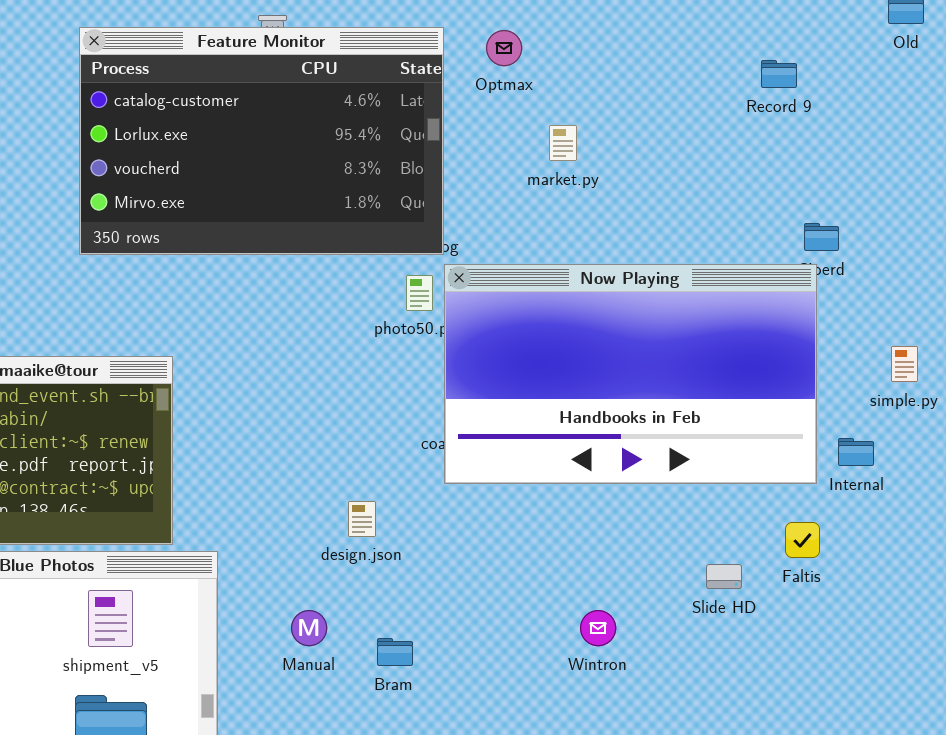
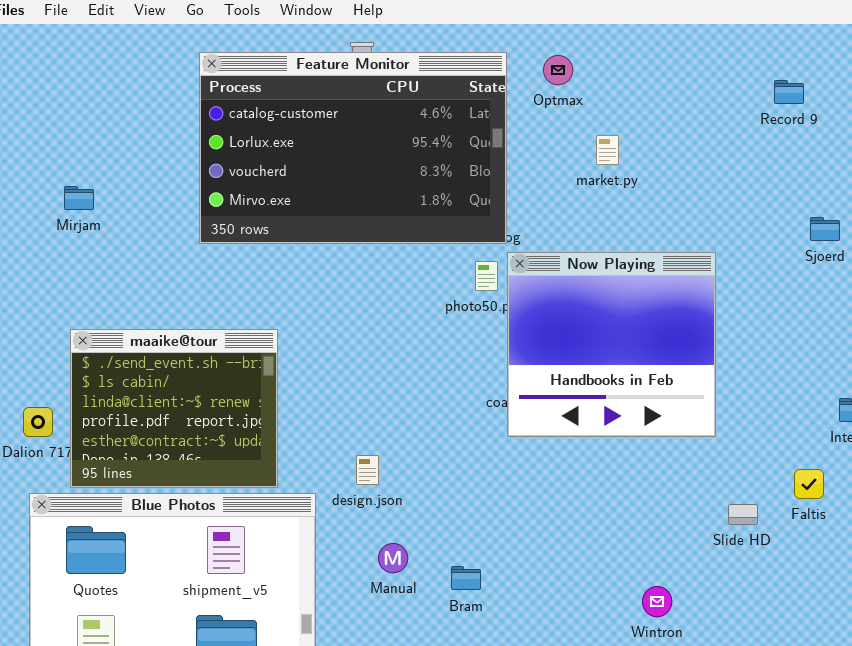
Now Playing: [444,264,817,484] -> [507,252,716,437], resized
design.json: [348,501,376,537] -> [356,455,379,485], moved
Wintron: [580,610,616,646] -> [642,586,672,617], moved

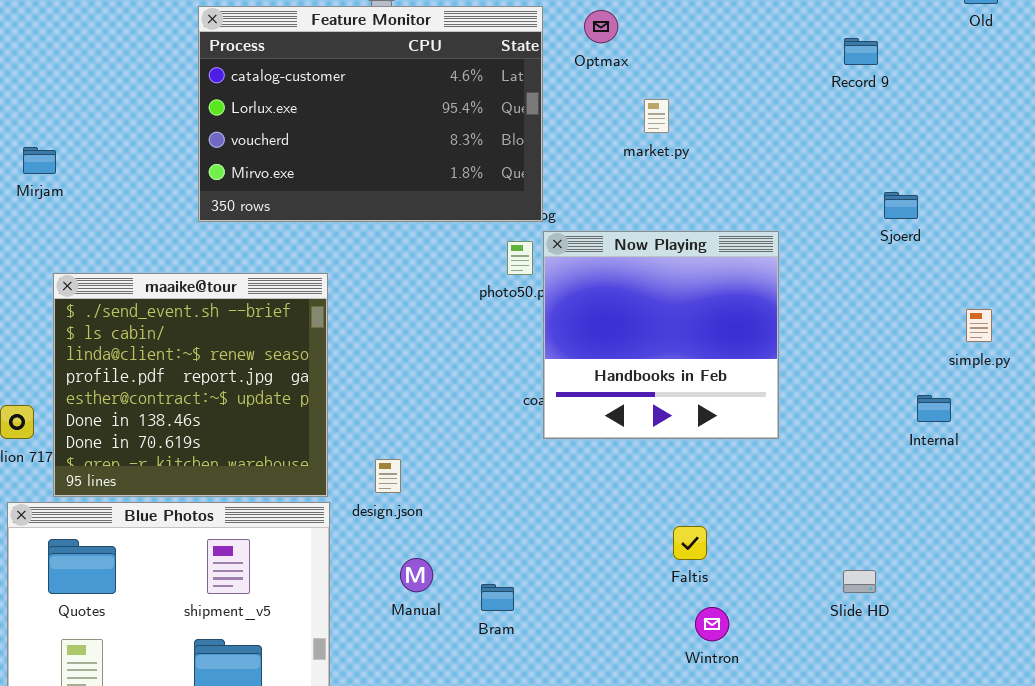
Mirjam: [64,186,94,210] -> [23,147,56,174], moved
maaike@tour: [70,329,278,488] -> [53,273,328,497], resized
Faltis: [794,469,824,499] -> [673,526,707,560], moved
Slide HD: [728,504,758,525] -> [843,570,876,593], moved

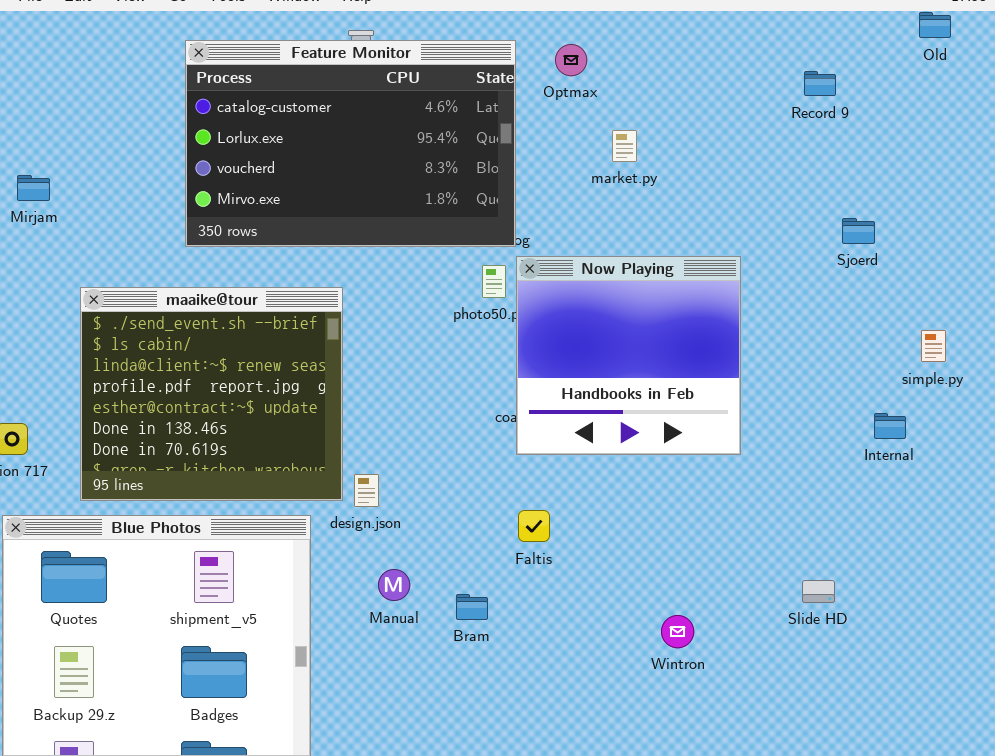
maaike@tour: [53,273,328,497] -> [80,287,343,501], moved
Faltis: [673,526,707,560] -> [518,510,550,542], moved

